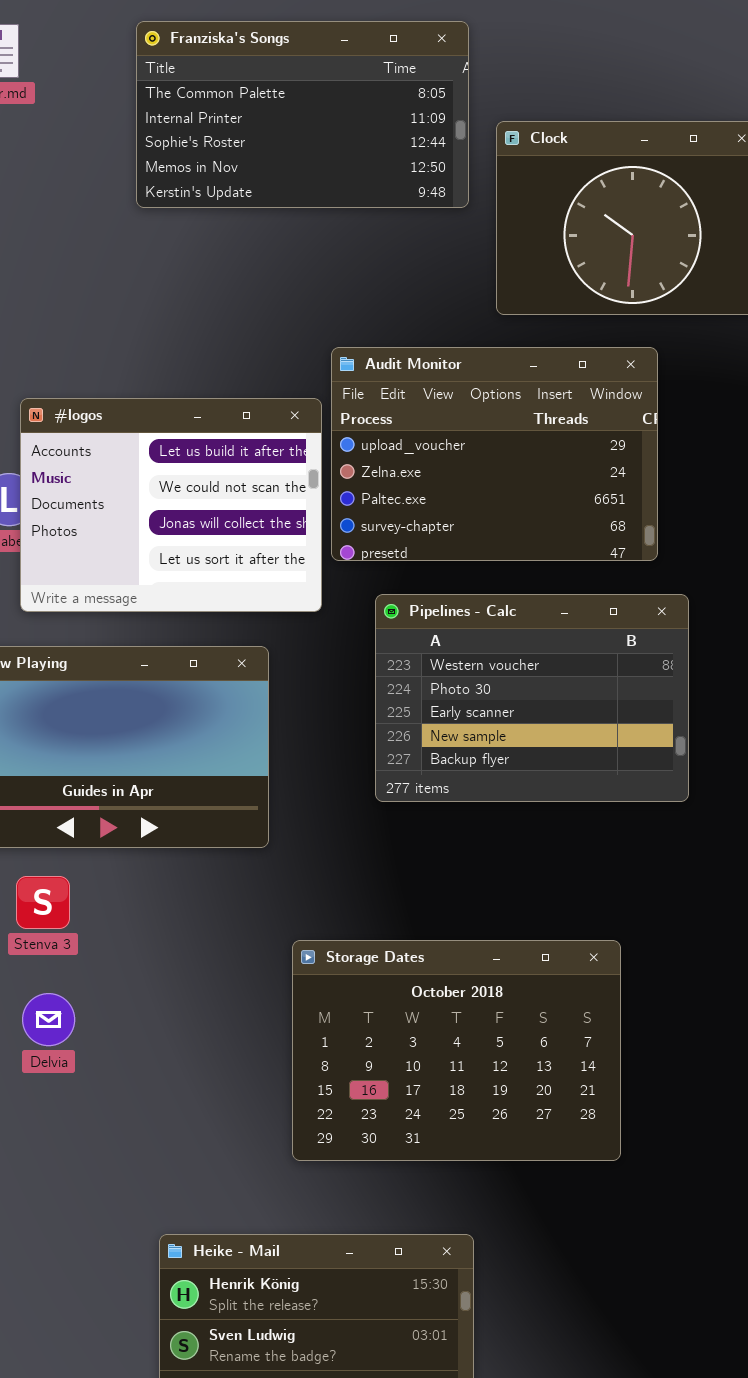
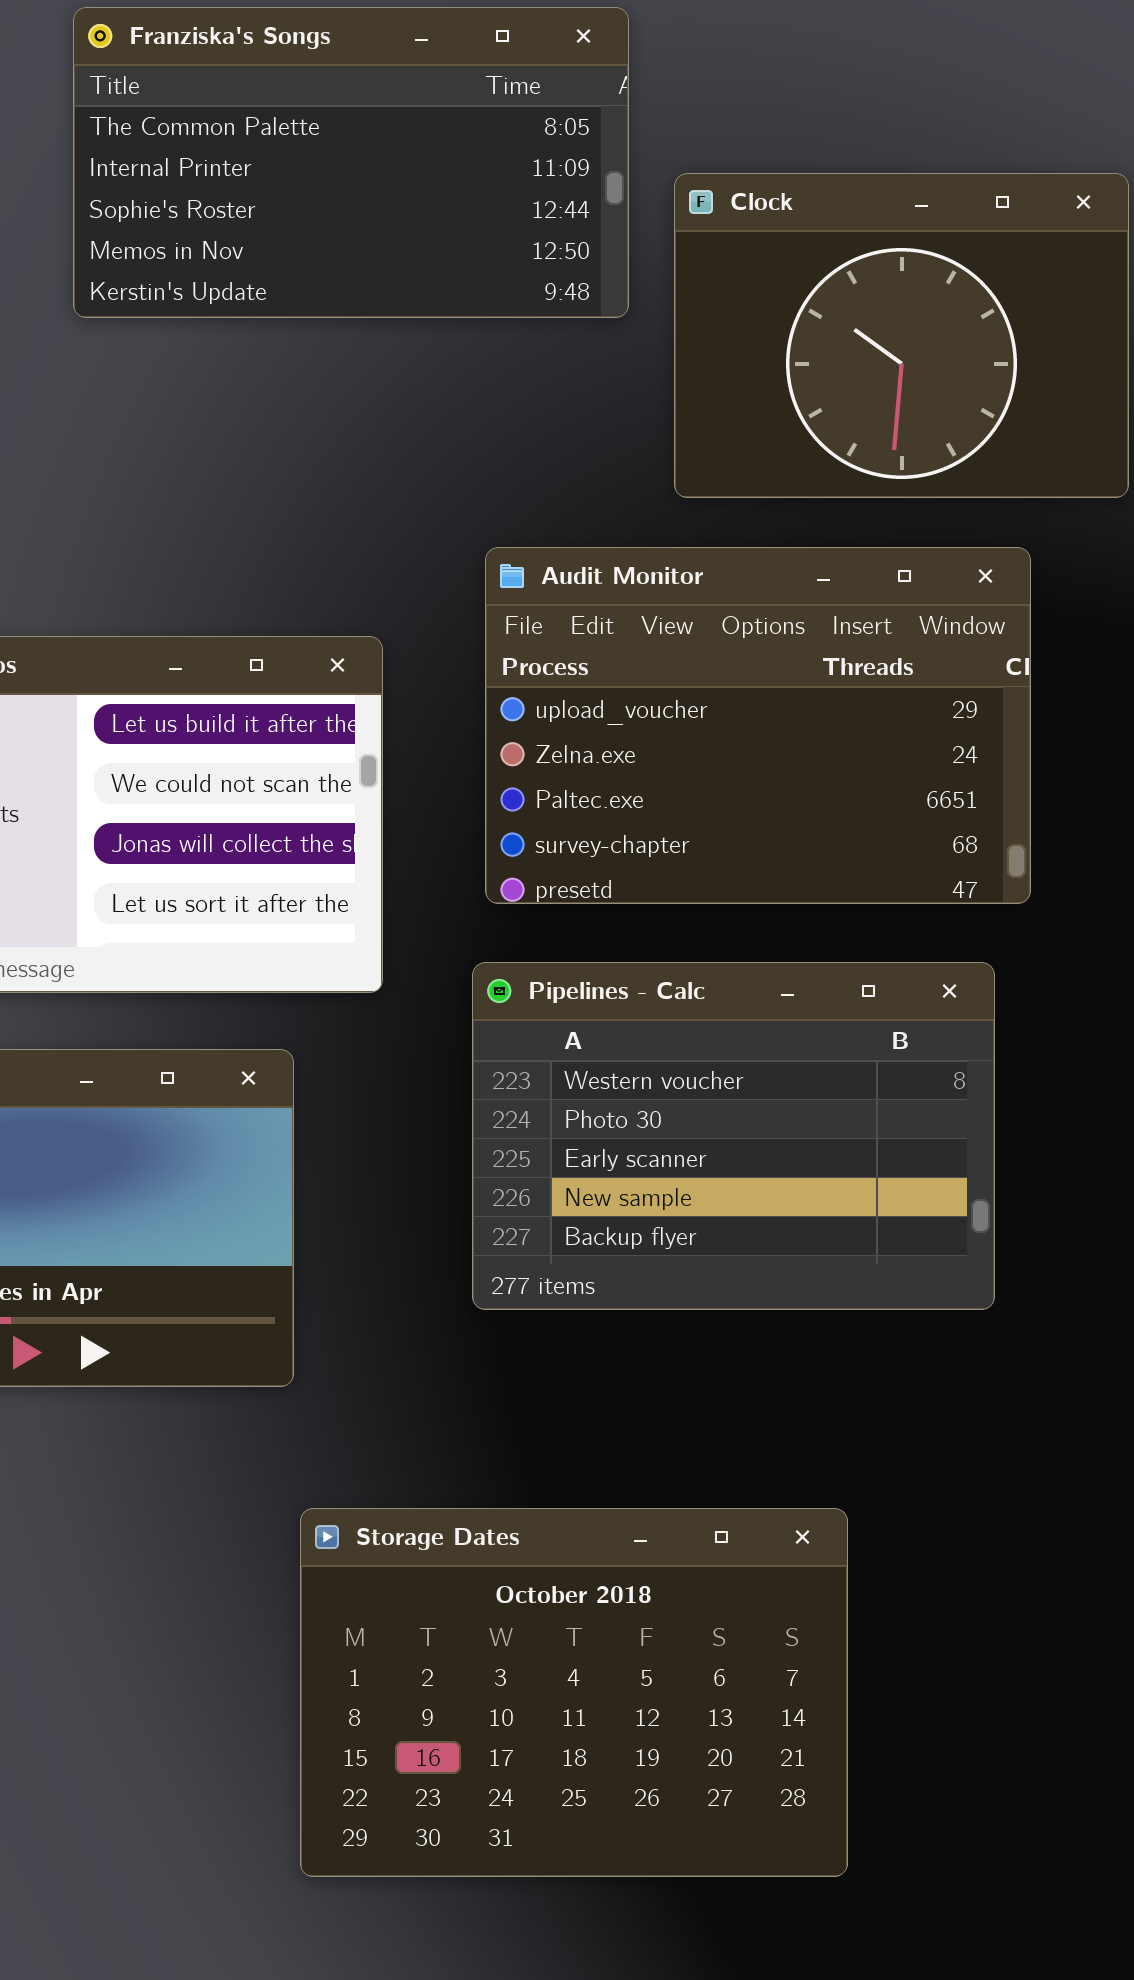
Audit Monitor: [331,347,658,561] -> [485,547,1031,904], moved
Storage Dates: [292,940,621,1161] -> [300,1508,848,1877], moved

